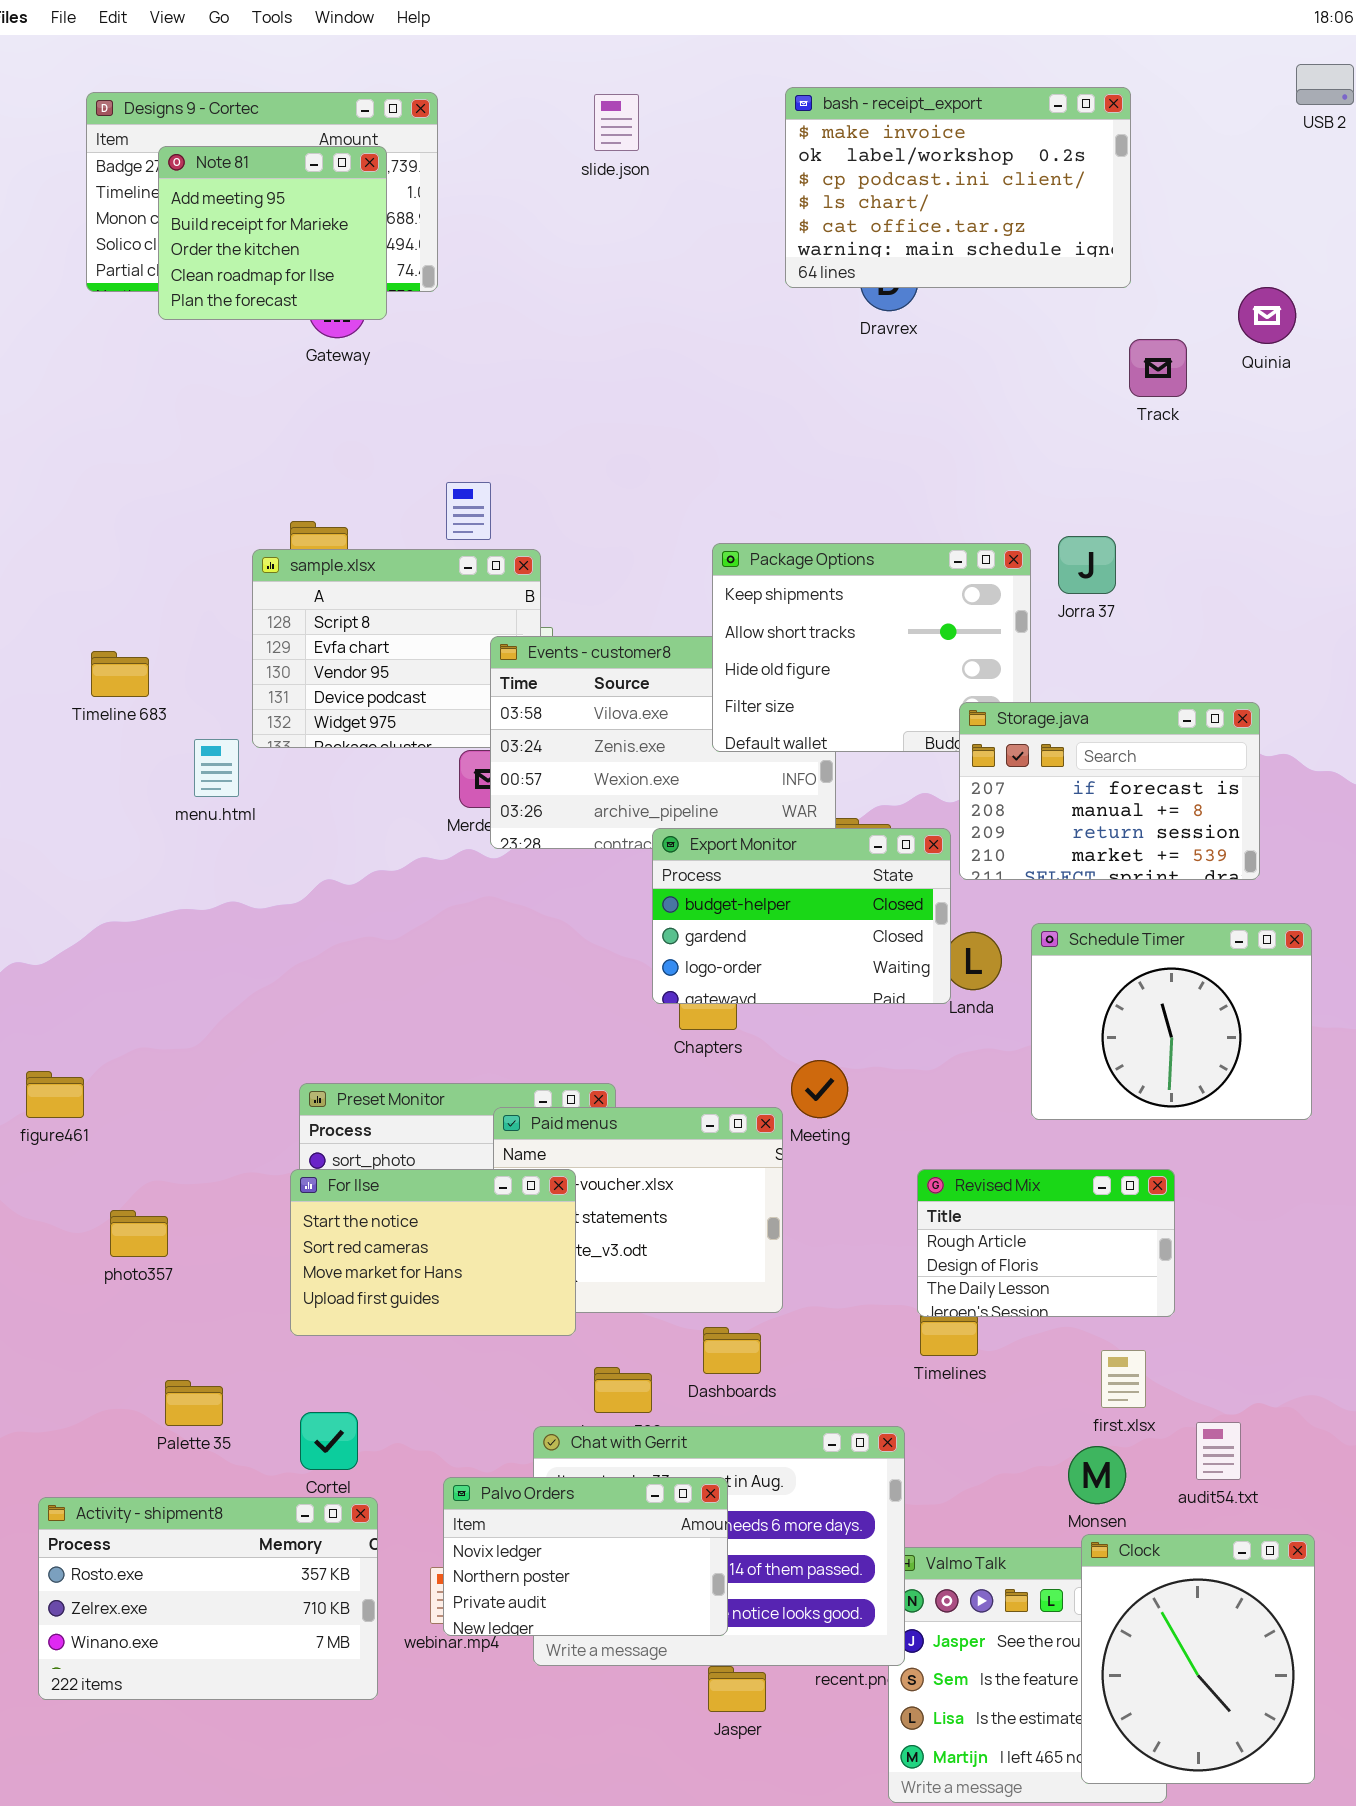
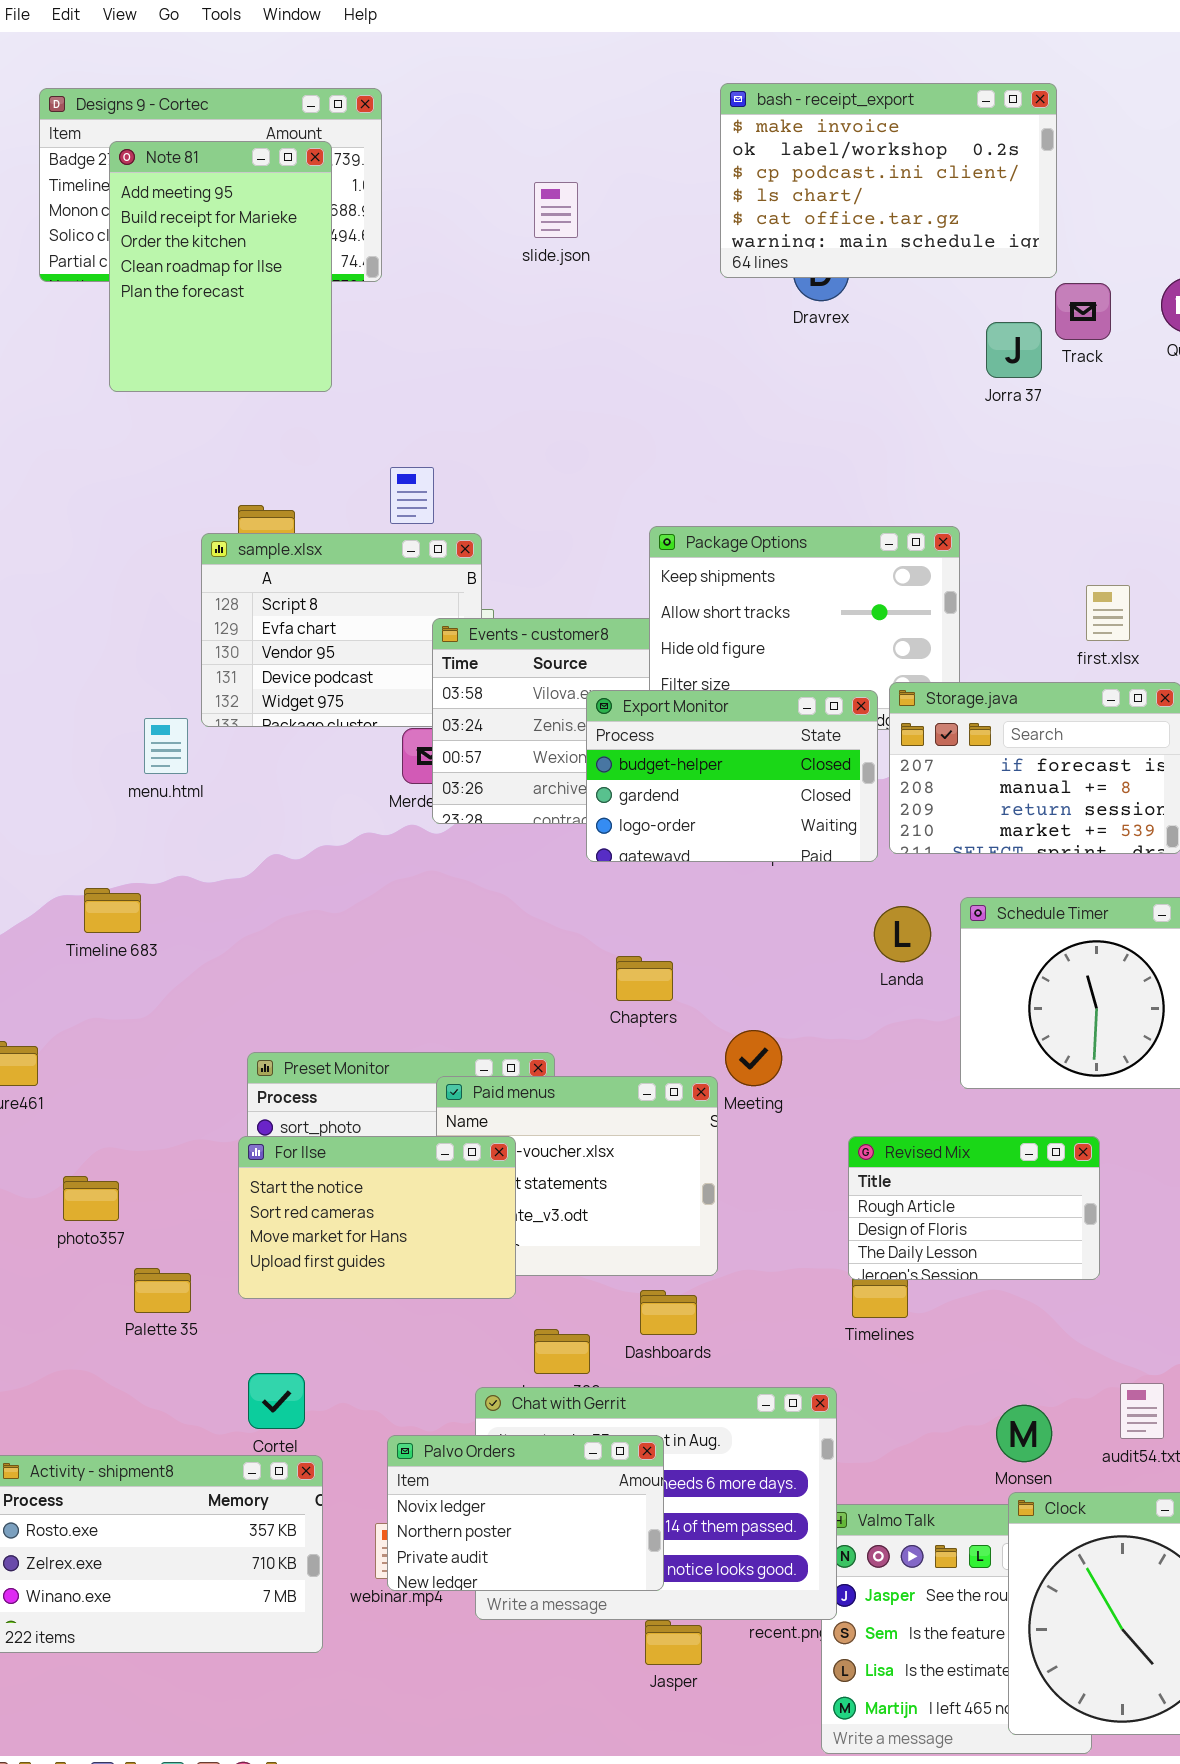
slide.json: [594,94,639,151] -> [534,182,578,238], moved
Note 81: [158,146,387,320] -> [109,141,332,392], resized
Track: [1129,339,1187,397] -> [1055,283,1111,340], moved
Jorra 37: [1058,536,1116,594] -> [986,322,1042,378], moved
Timeline 683: [91,651,149,697] -> [84,888,141,933], moved
Export Monitor: [652,828,951,1004] -> [586,690,878,862], moved
first.xlsx: [1101,1350,1146,1408] -> [1086,585,1130,641], moved
Palette 35: [165,1380,223,1426] -> [134,1268,191,1313], moved

